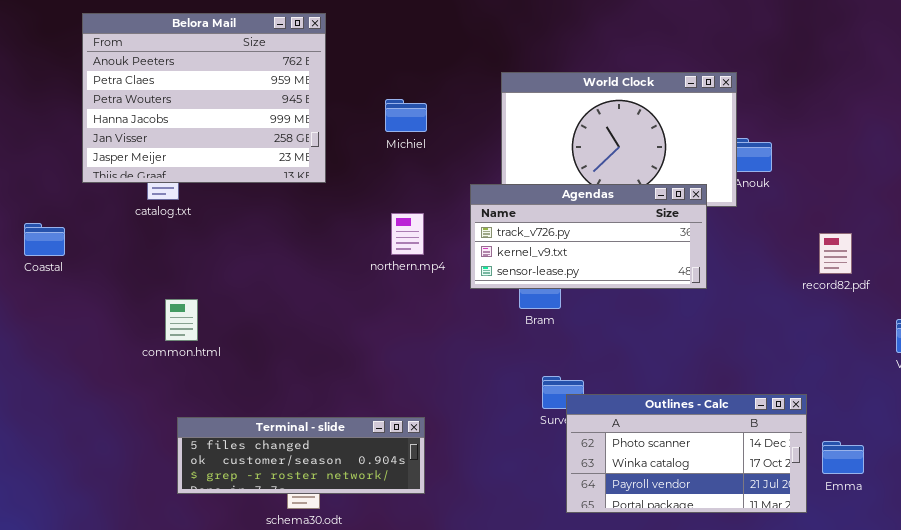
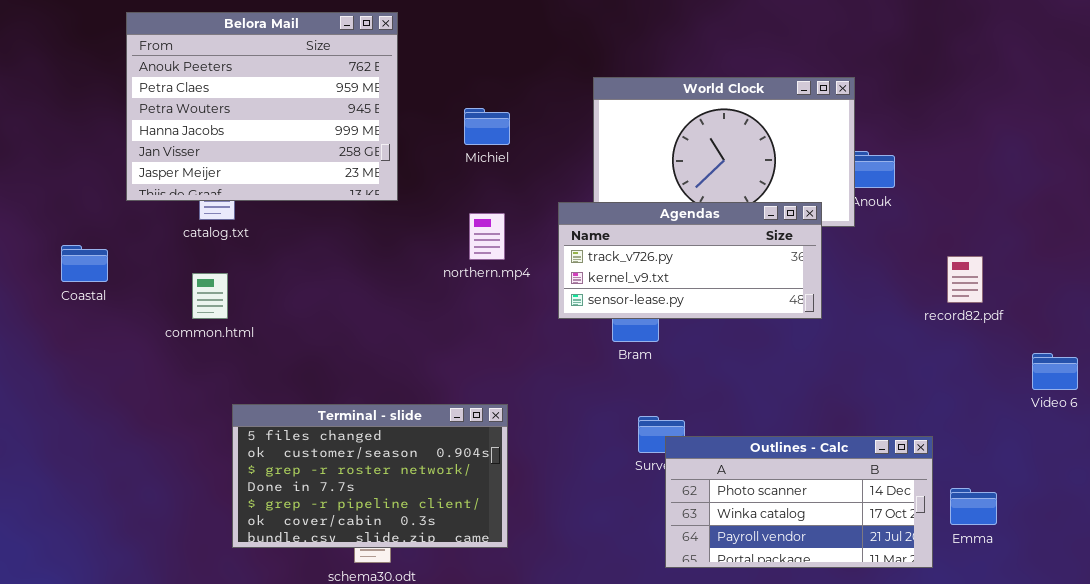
northern.mp4: [391,213,424,255] -> [469,213,505,260], moved
common.html: [165,299,198,341] -> [192,273,228,319], moved
Terminal - slide: [177,417,425,494] -> [232,404,508,548], resized

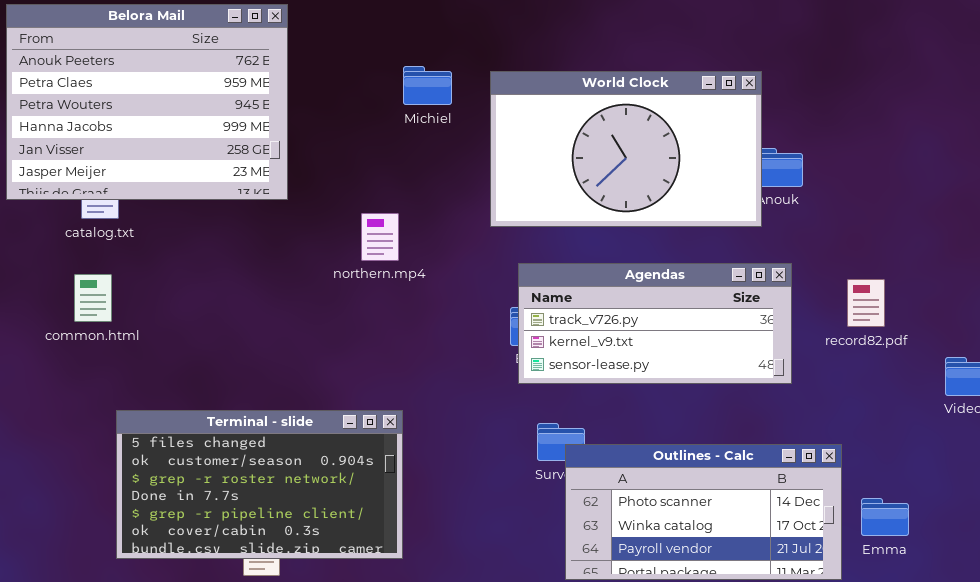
Michiel: [464,108,510,145] -> [403,66,452,105], moved
Agendas: [558,202,822,319] -> [518,263,792,384], moved
record82.pdf: [947,256,983,303] -> [847,279,885,327], moved

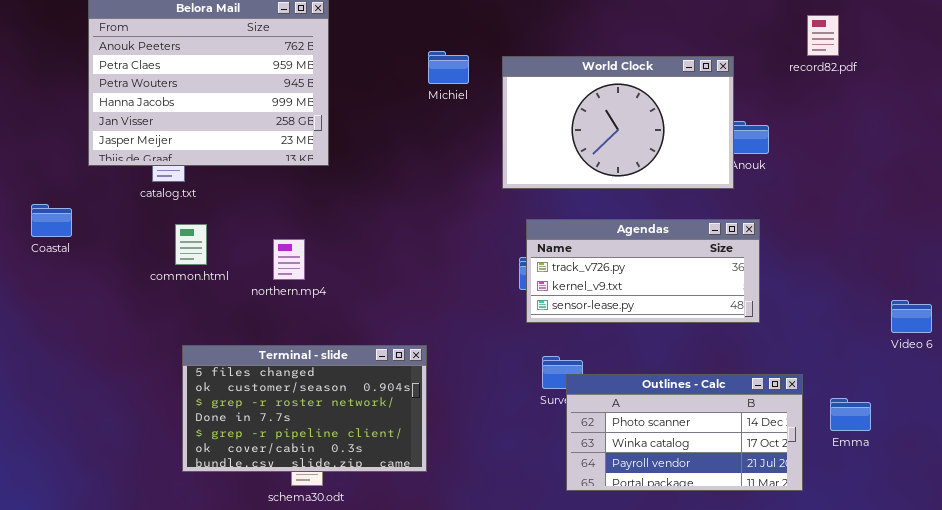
northern.mp4: [361,213,399,261] -> [273,239,305,280], moved
common.html: [74,274,112,322] -> [175,224,207,265], moved
record82.pdf: [847,279,885,327] -> [807,15,839,56], moved
Emma: [861,498,909,536] -> [830,398,871,431], moved

